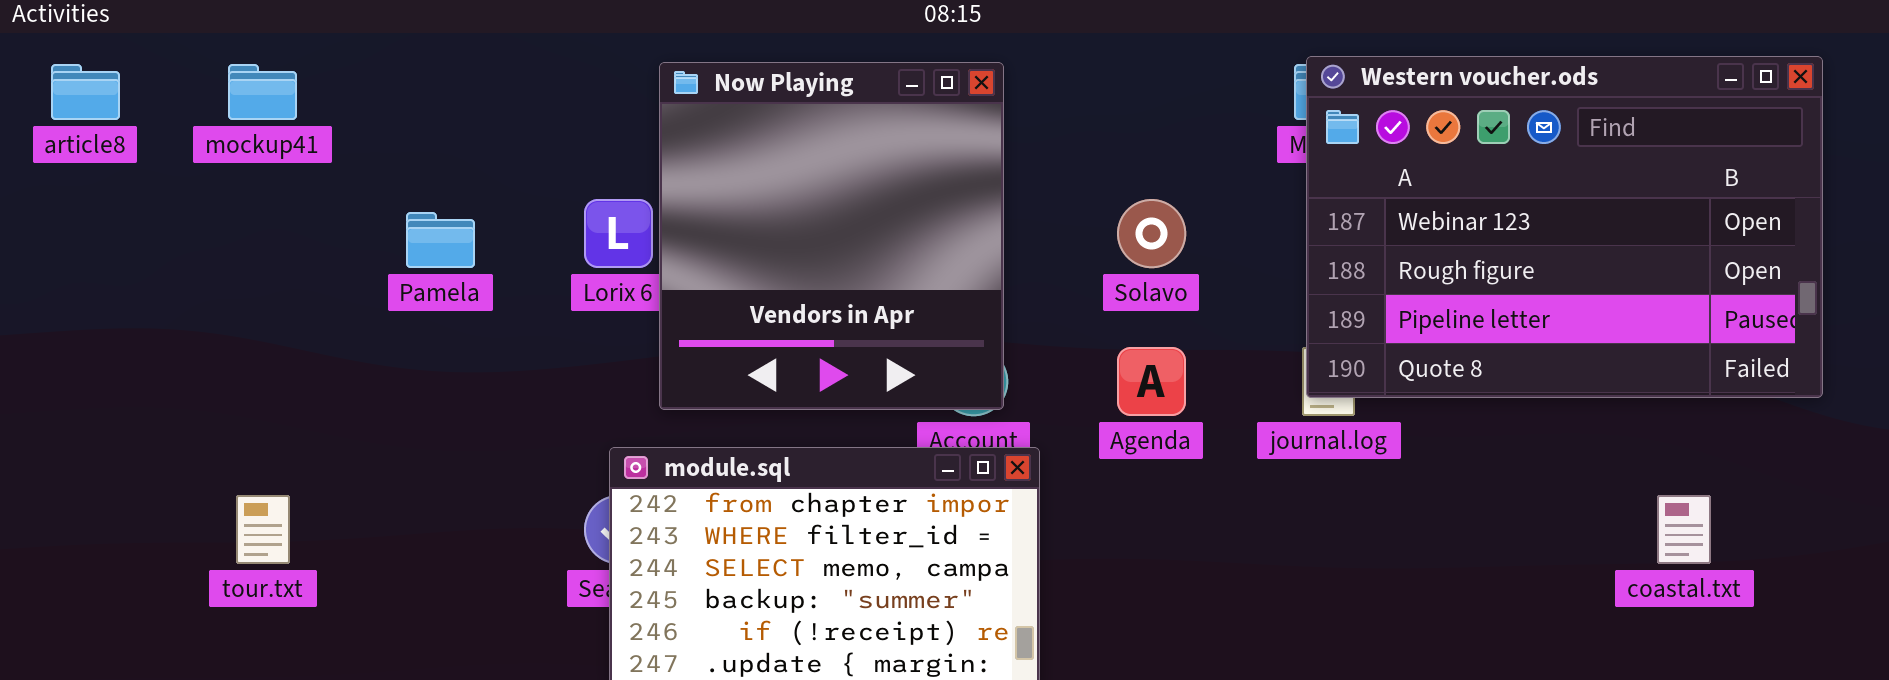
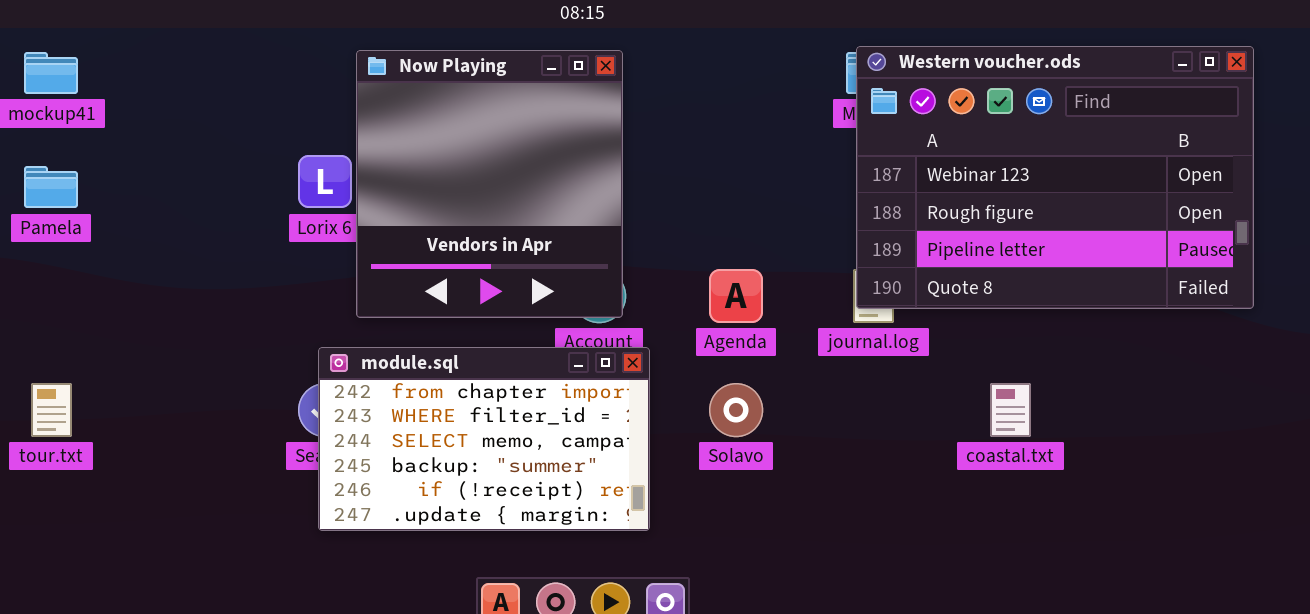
Solavo: [1117,199,1186,268] -> [709,383,763,437], moved
Pamela: [406,212,475,268] -> [24,166,78,208], moved
coastal.txt: [1657,495,1711,564] -> [990,383,1031,437], moved

